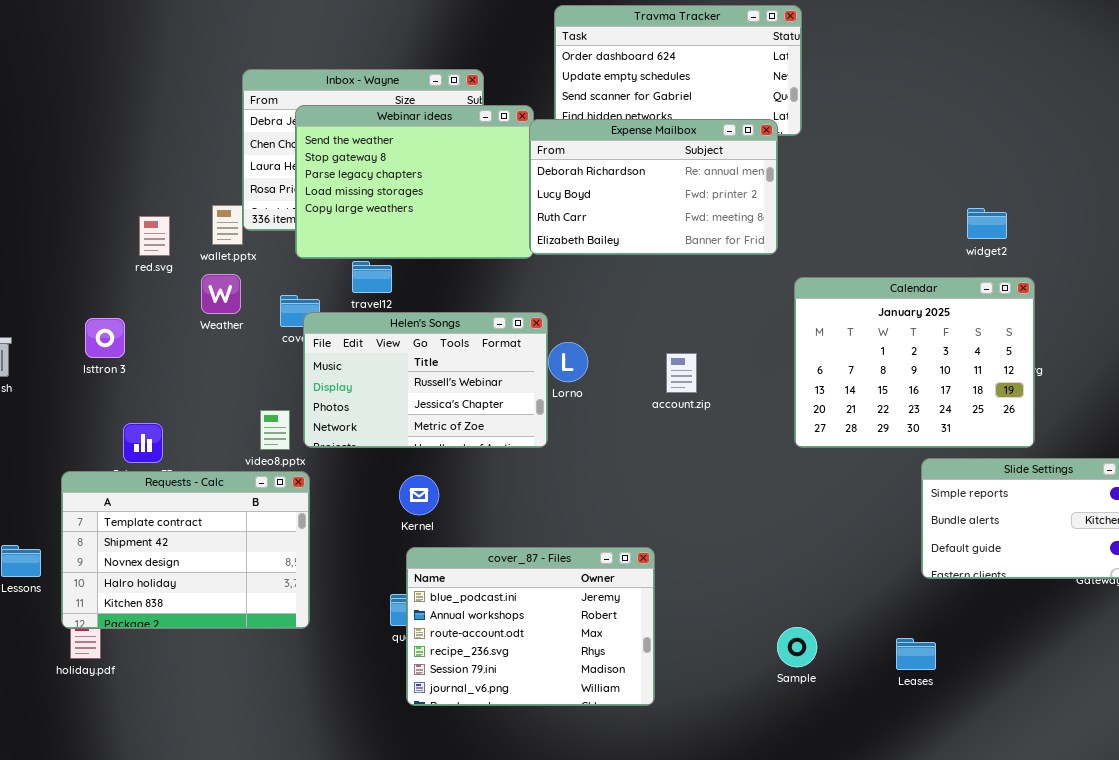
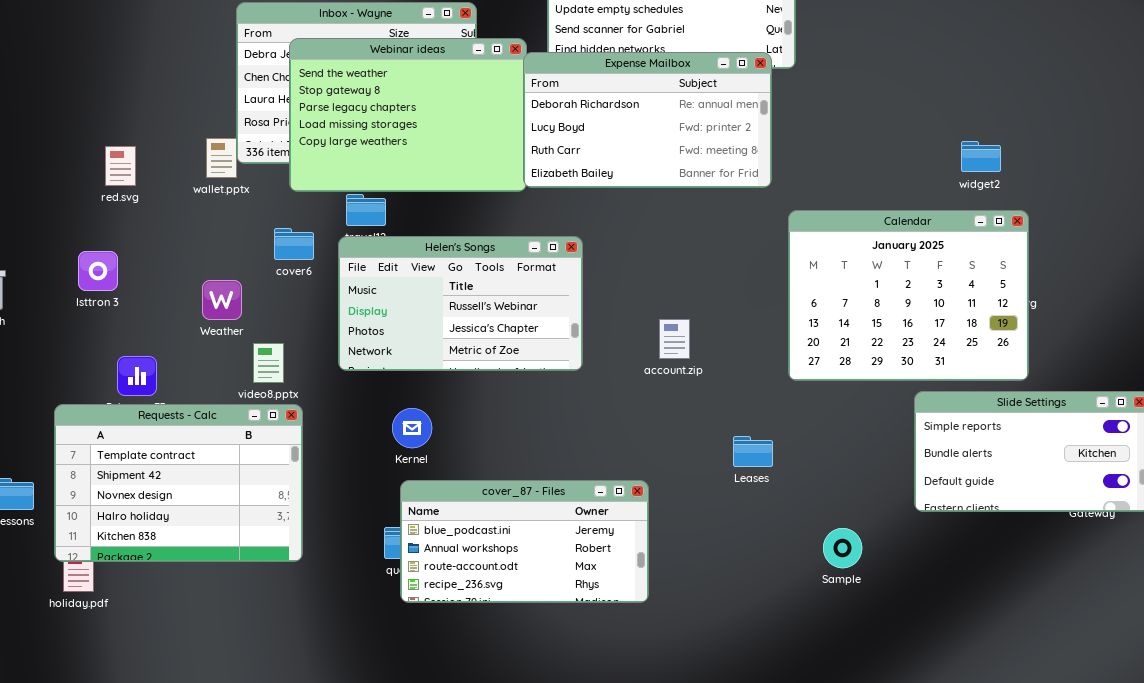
red.svg: [139,216,170,256] -> [105,146,136,186], moved
Weather: [201,274,241,314] -> [202,280,242,320], moved
Helen's Songs: [303,312,548,448] -> [338,236,583,371], moved
account.zip: [666,353,697,393] -> [659,319,690,359], moved
cover_87 - Files: [406,547,655,706] -> [400,480,649,603], resized
Sample: [777,627,817,667] -> [823,528,862,568], moved
Leases: [896,638,936,670] -> [733,436,773,467], moved

